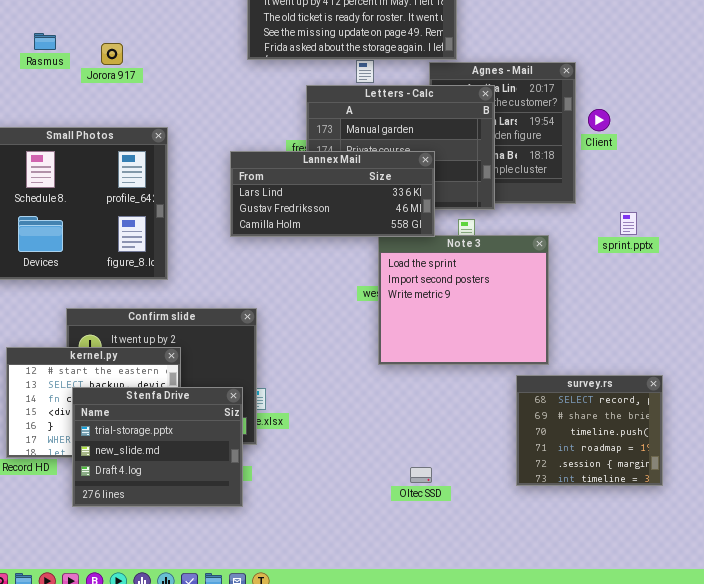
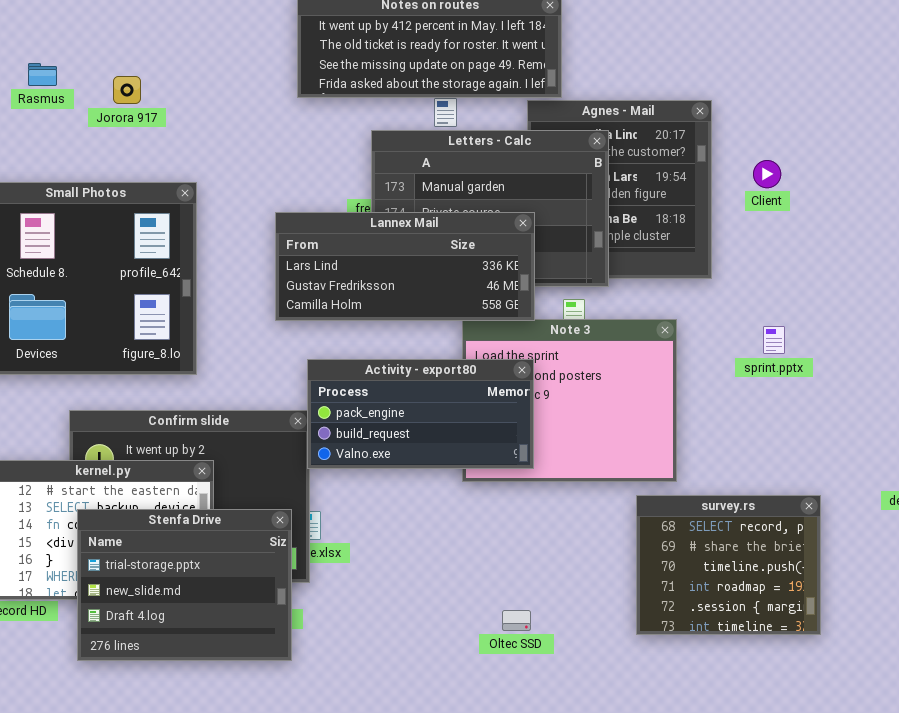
Client: [588,109,610,131] -> [753,160,781,188], moved
sprint.pptx: [620,212,637,235] -> [763,326,785,354], moved
Activity - export80: none -> [307,359,534,469], opened

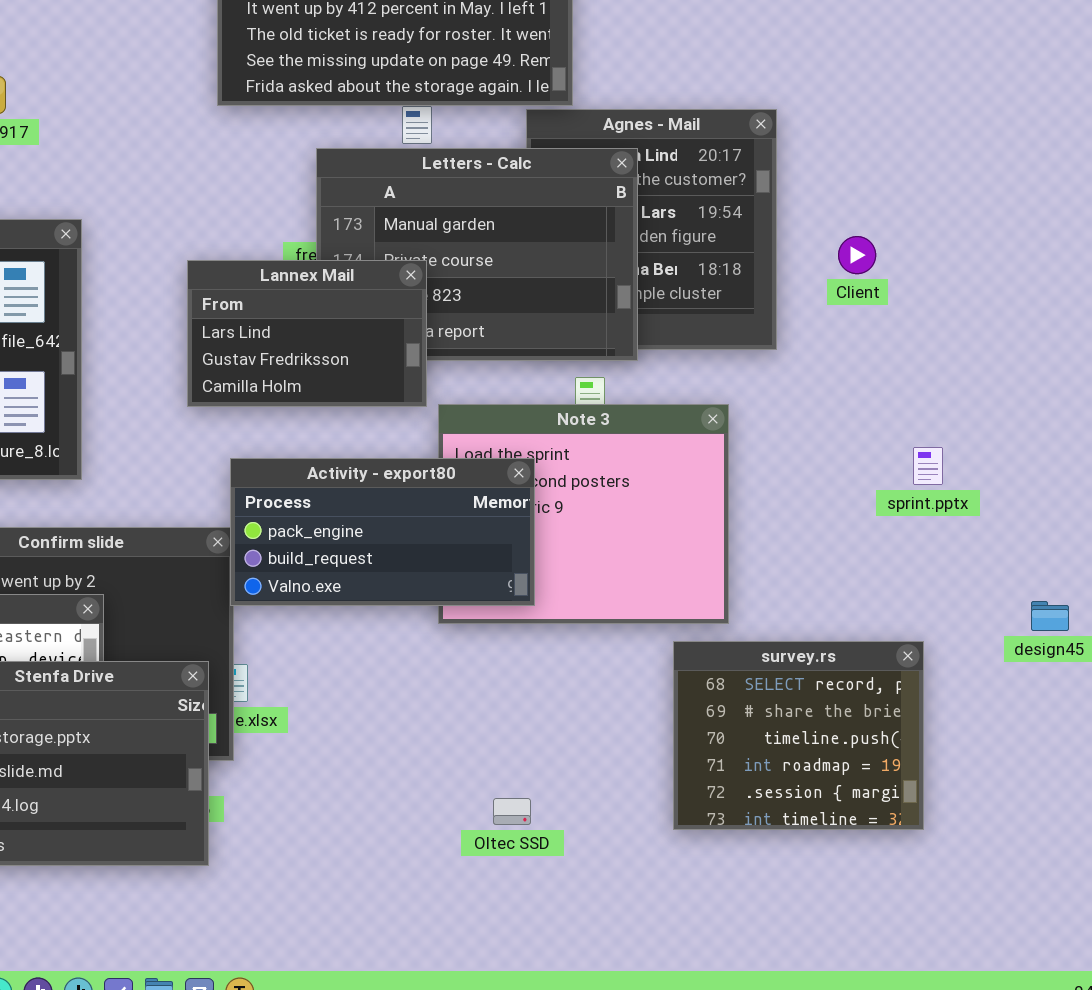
Client: [753,160,781,188] -> [838,236,876,274], moved
Lannex Mail: [275,212,535,321] -> [187,260,427,407], resized
sprint.pptx: [763,326,785,354] -> [913,447,943,485], moved

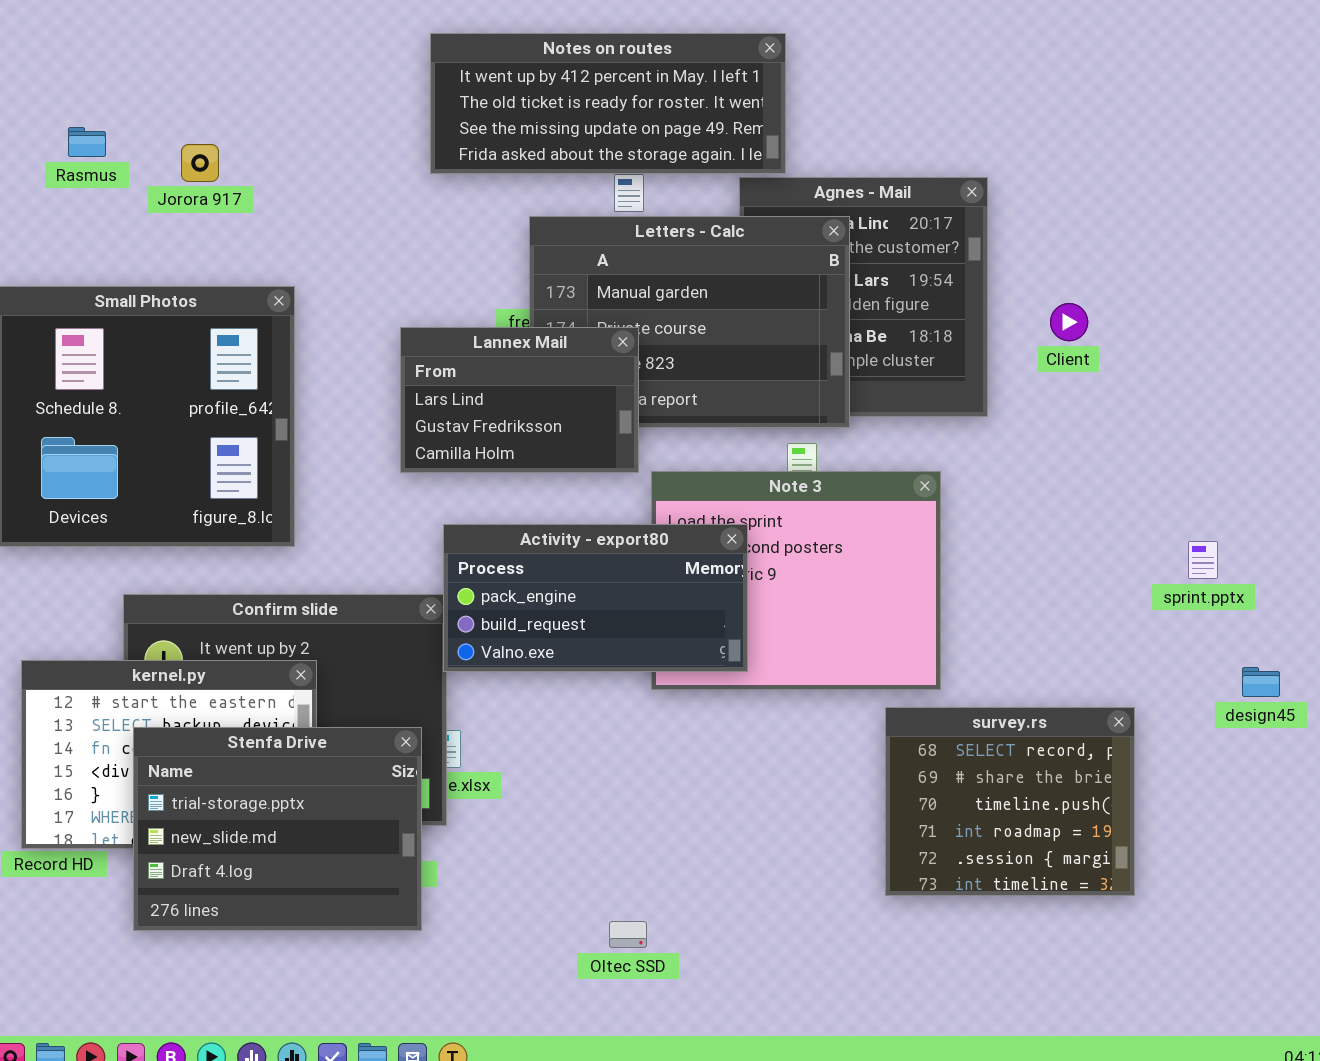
sprint.pptx: [913,447,943,485] -> [1188,541,1218,579], moved
Oltec SSD: [493,798,531,825] -> [609,921,647,948], moved

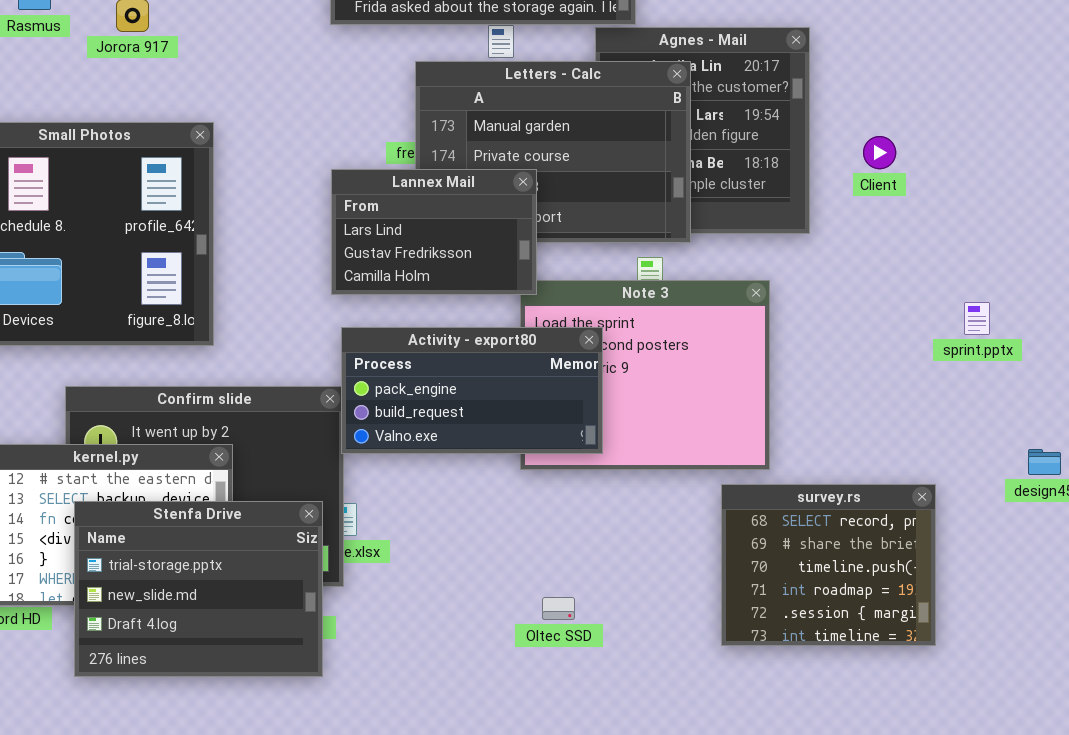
Lannex Mail: [400,327,639,473] -> [331,169,537,295], moved
sprint.pptx: [1188,541,1218,579] -> [964,302,990,335], moved
Oltec SSD: [609,921,647,948] -> [542,597,575,620], moved

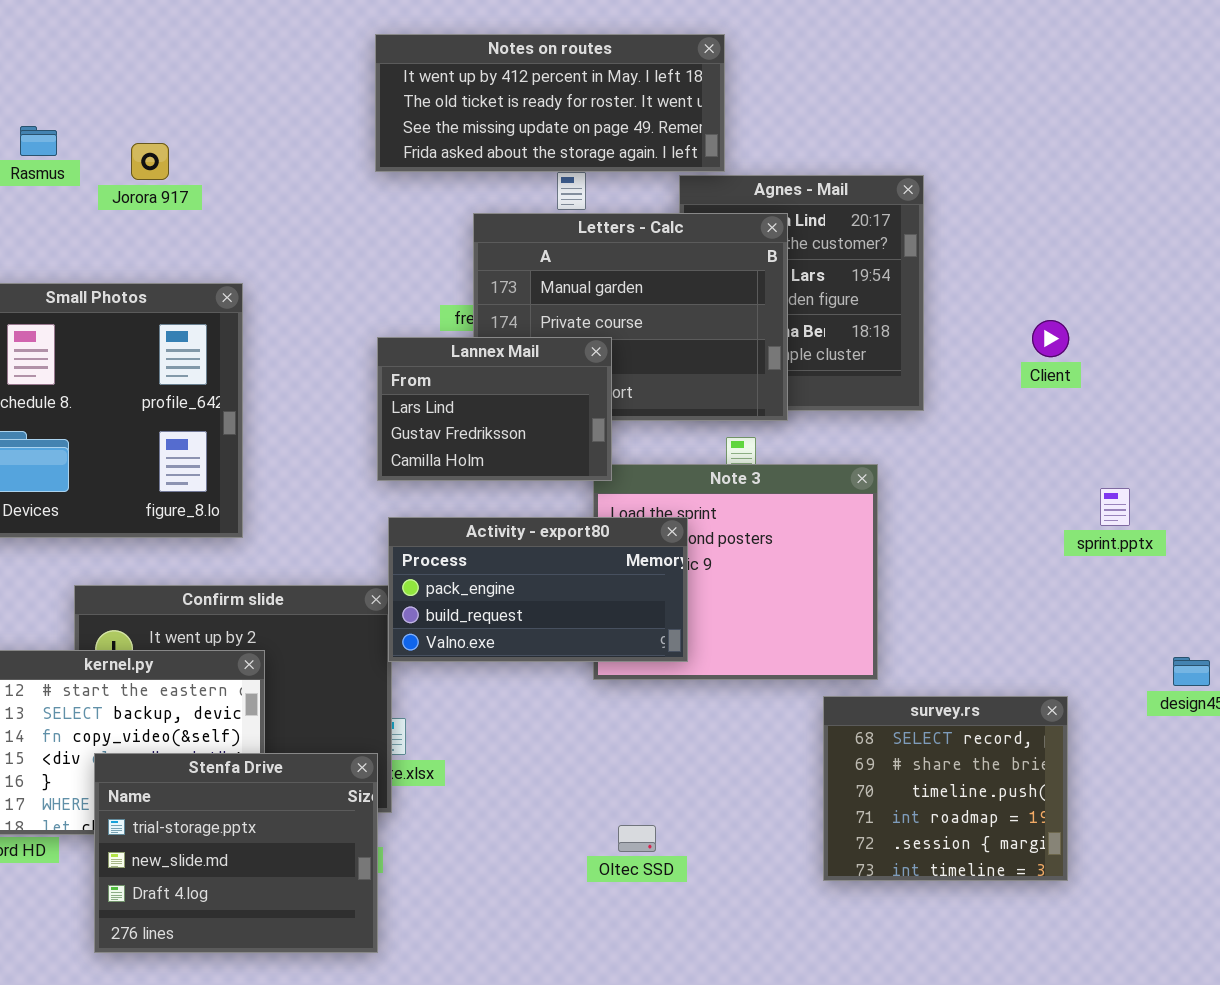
Client: [863,136,896,169] -> [1032,320,1069,357], moved
Stenfa Drive: [74,501,323,677] -> [94,753,378,953], moved

